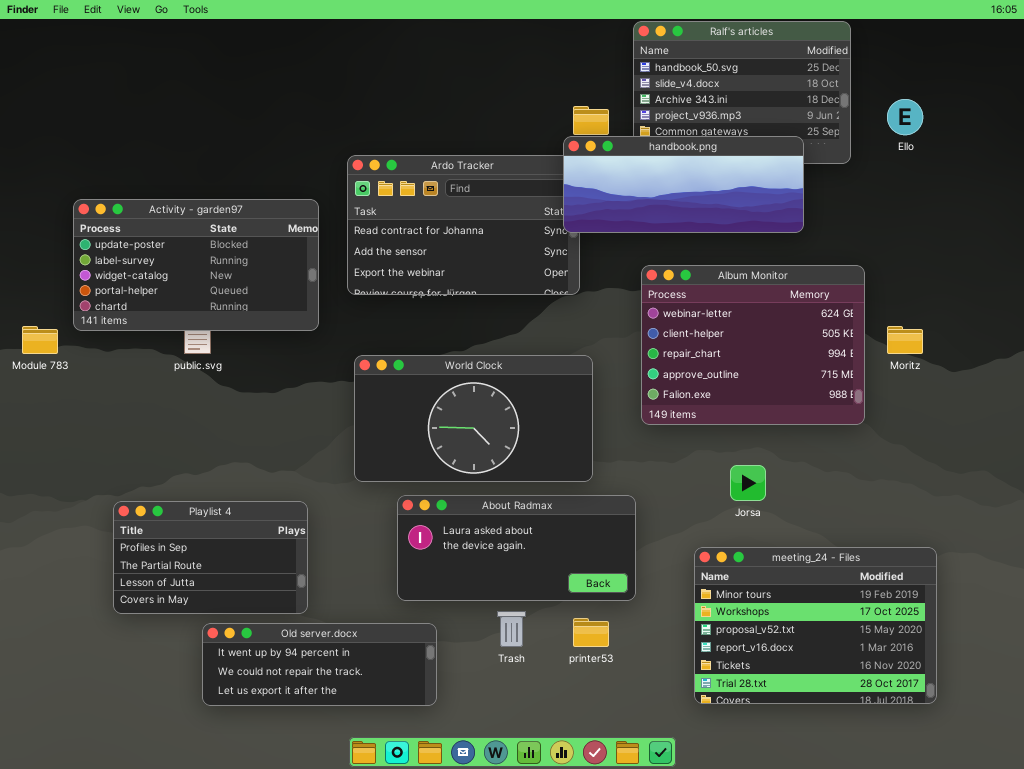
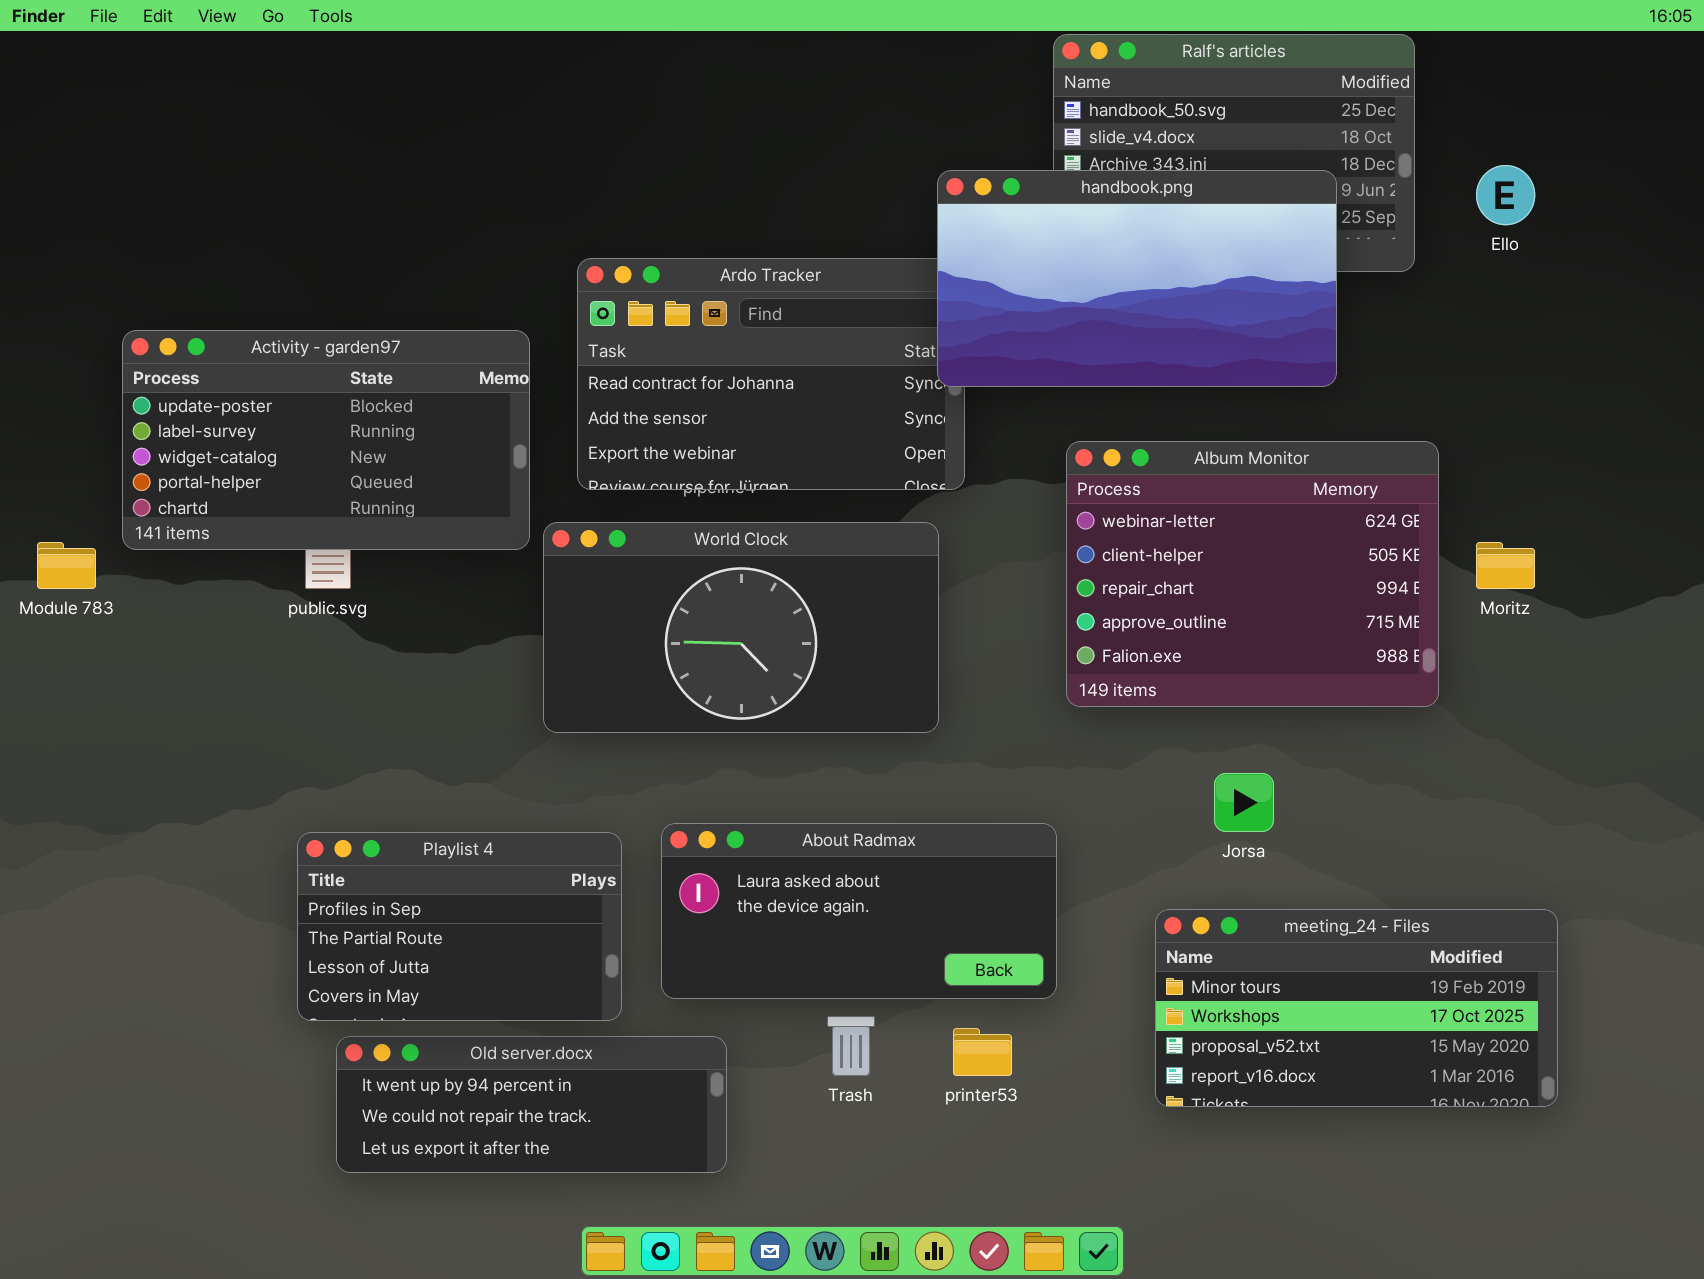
handbook.png: [563,136,804,233] -> [937,170,1337,387], resized
World Clock: [354,355,593,482] -> [543,522,939,733], moved
Playlist 4: [113,501,308,614] -> [297,832,622,1021], moved
meeting_24 - Files: [694,547,937,704] -> [1155,909,1558,1107], resized

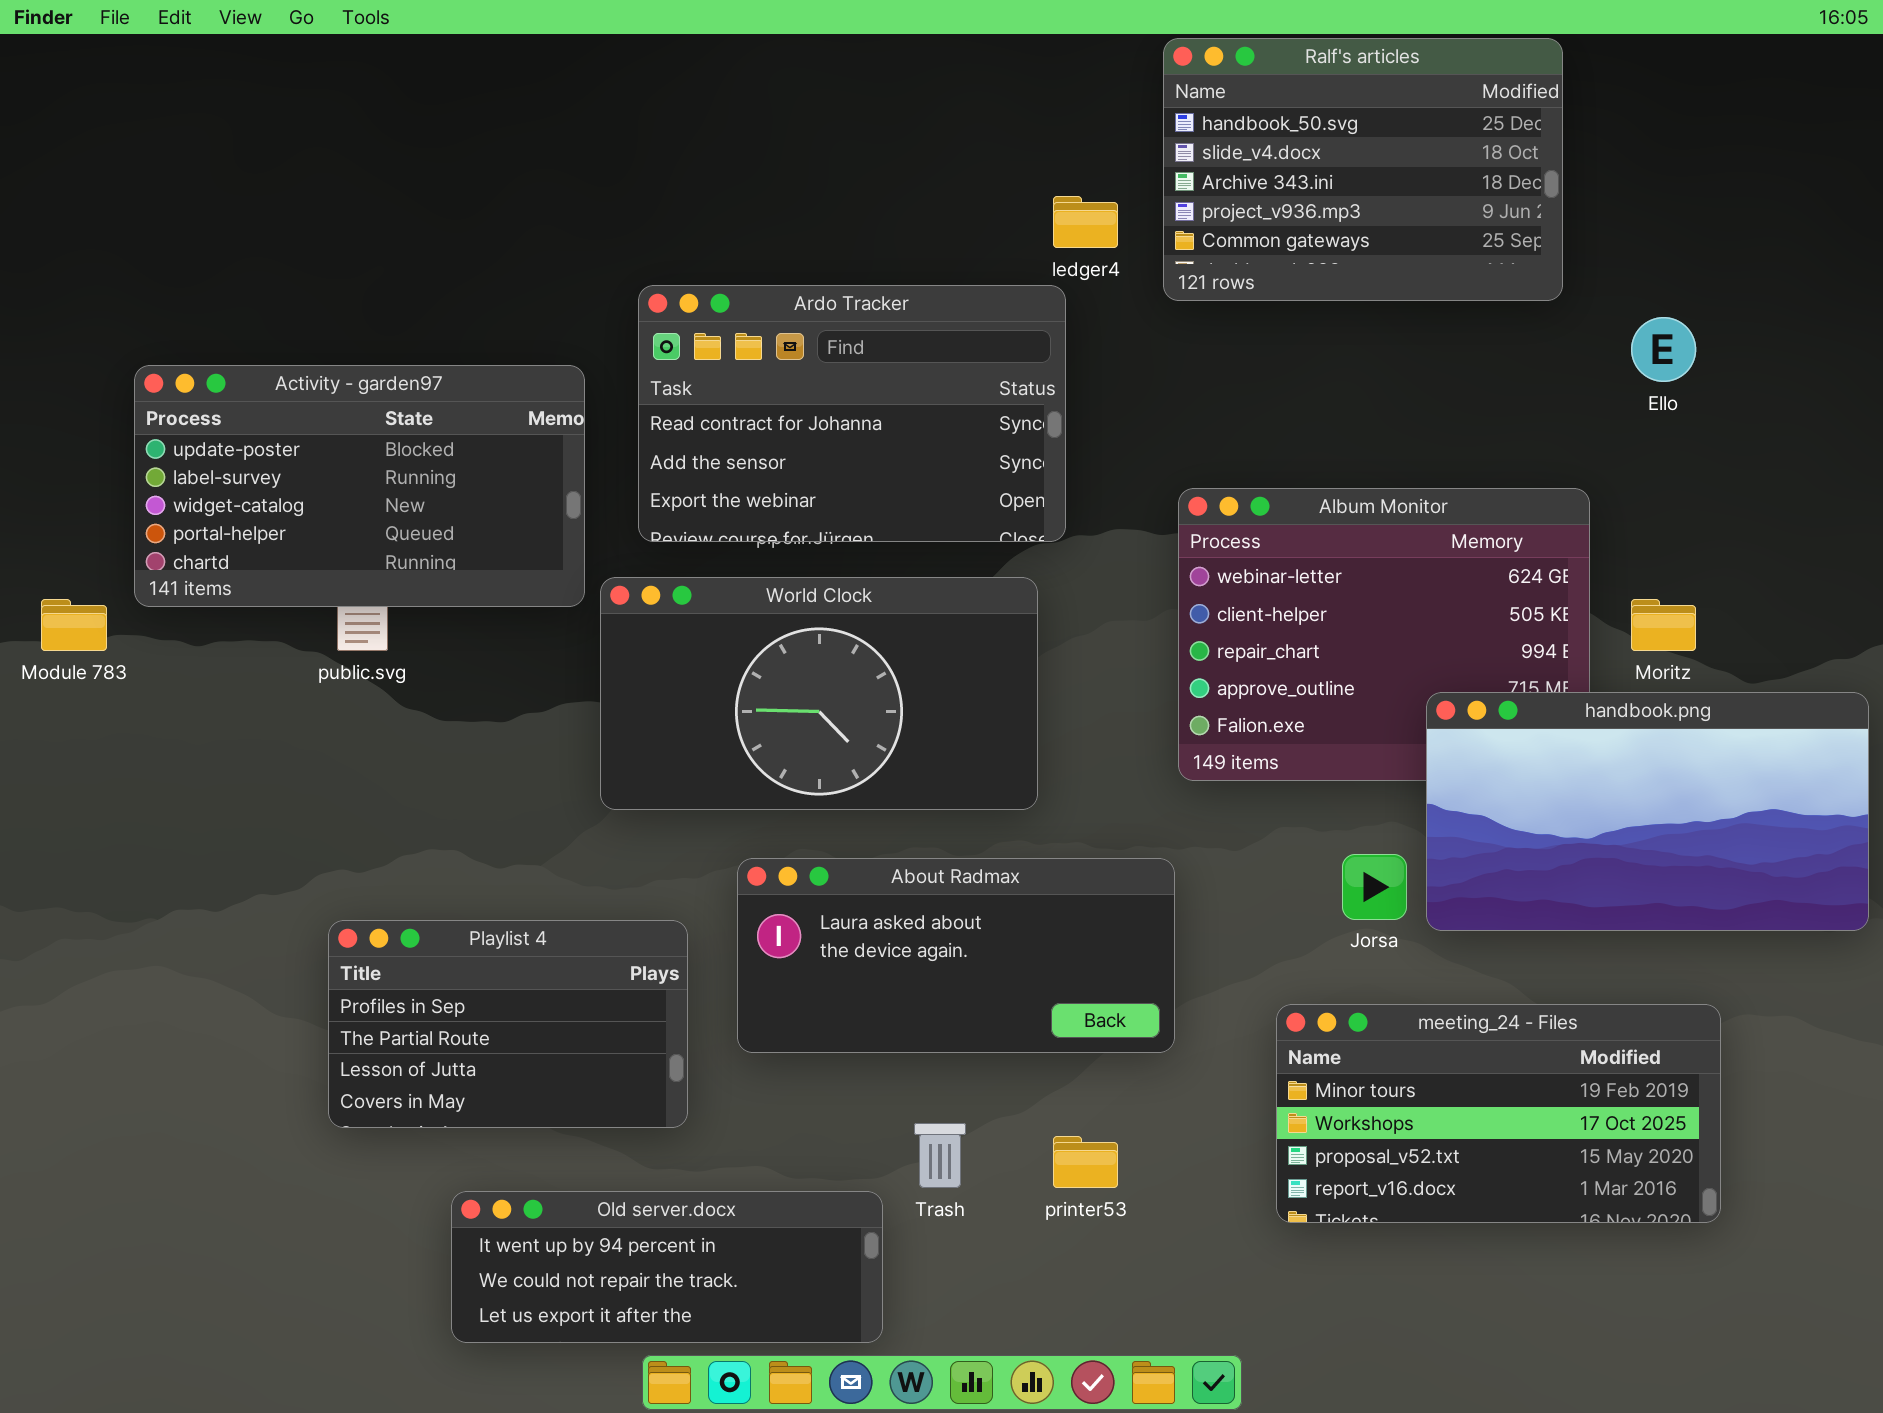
Ello: [1476,165,1535,225] -> [1631,317,1696,382], moved
handbook.png: [937,170,1337,387] -> [1426,692,1869,931], moved
About Radmax: [661,823,1057,999] -> [737,858,1175,1053], moved
Old server.docx: [336,1036,727,1173] -> [451,1191,883,1343], moved

